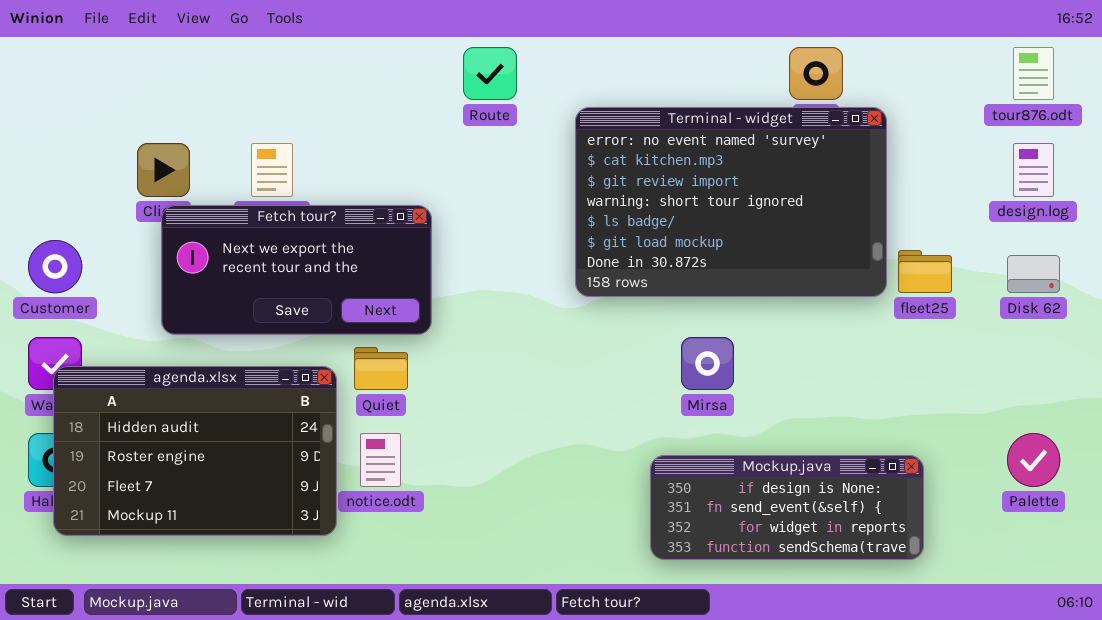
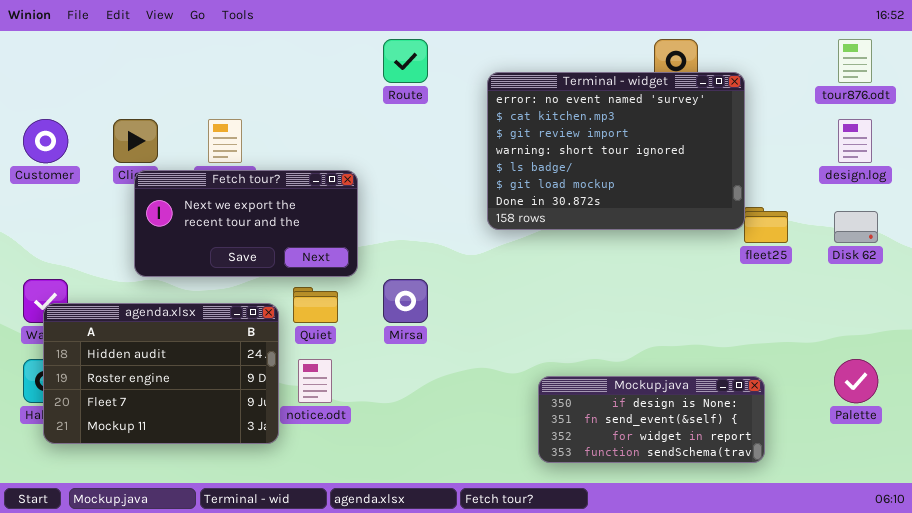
Terminal - widget: [575,107,887,297] -> [487,72,745,230], moved
Customer: [28,240,82,293] -> [23,119,68,163], moved
Mirsa: [681,337,734,390] -> [383,279,428,323], moved

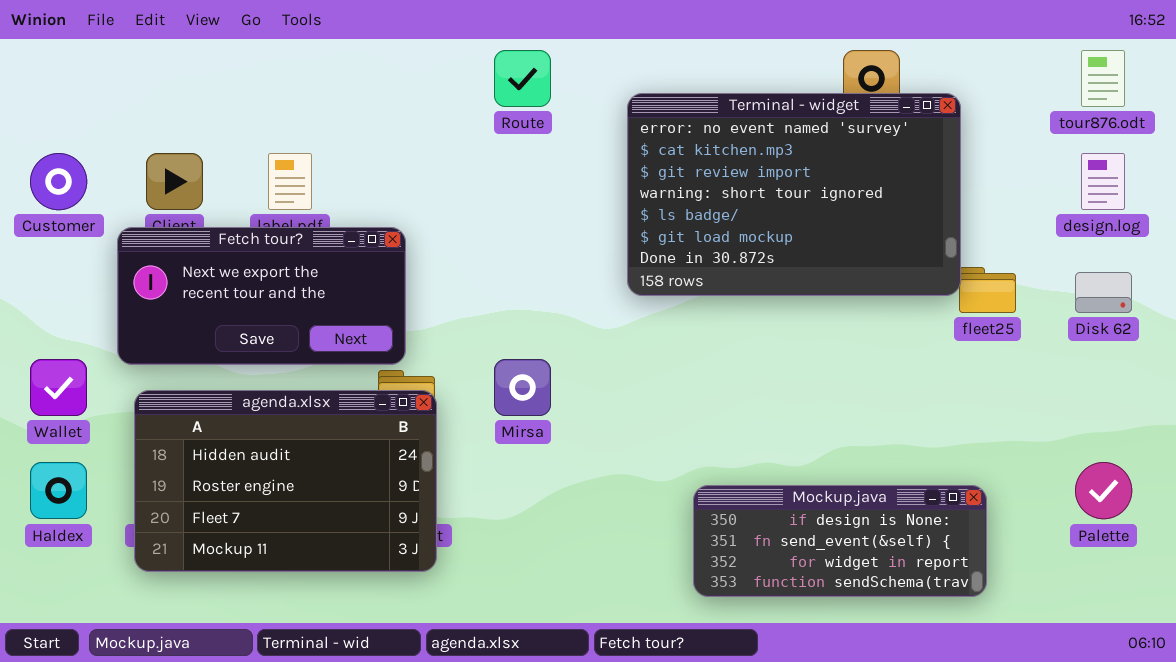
Fetch tour?: [134,170,358,277] -> [117,227,406,365], moved
agenda.xlsx: [43,303,279,444] -> [134,390,437,572], moved

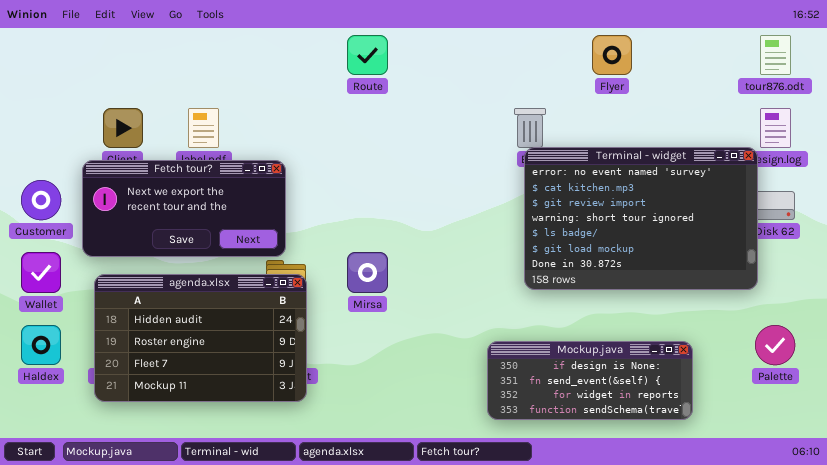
Terminal - widget: [627,93,961,296] -> [524,147,758,290], moved
Customer: [30,153,87,210] -> [21,180,61,220], moved

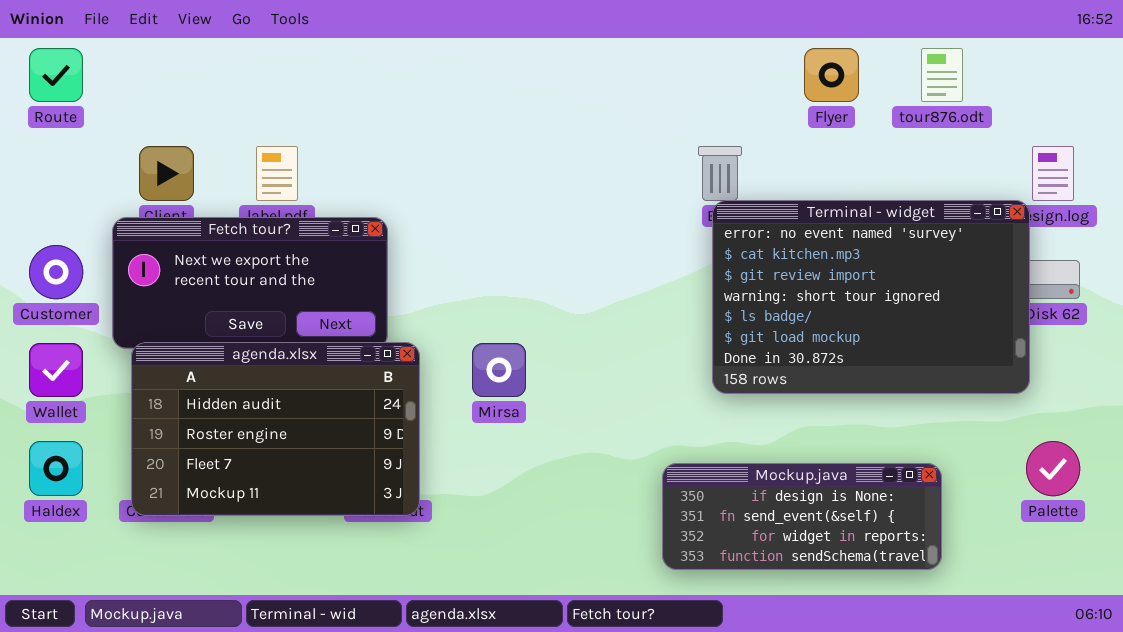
Route: [347,35,388,75] -> [29,48,83,102], moved
tour876.odt: [760,35,791,75] -> [921,48,963,102], moved
agenda.xlsx: [94,274,307,402] -> [131,342,420,516], moved

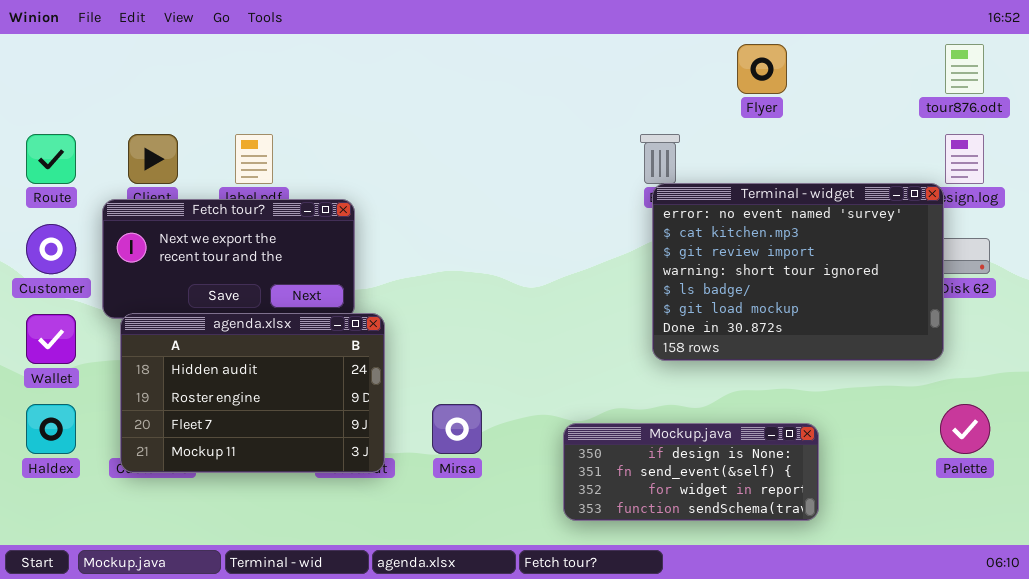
Route: [29,48,83,102] -> [26,134,76,184], moved
tour876.odt: [921,48,963,102] -> [945,44,984,94], moved
Mirsa: [472,343,526,397] -> [432,404,482,454], moved
Mockup.java: [662,463,942,570] -> [563,423,819,521], moved

